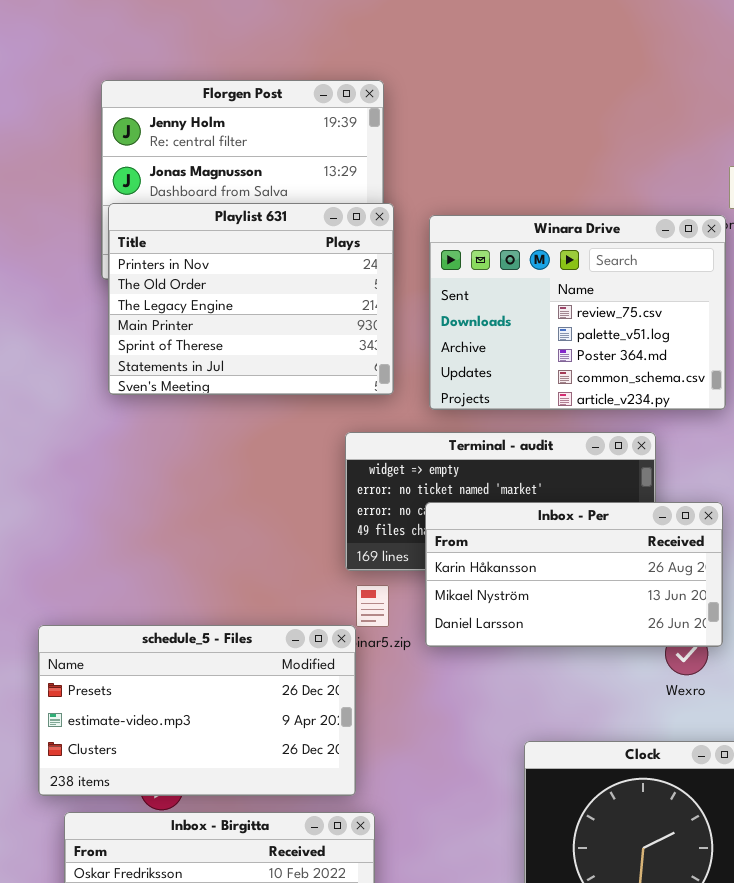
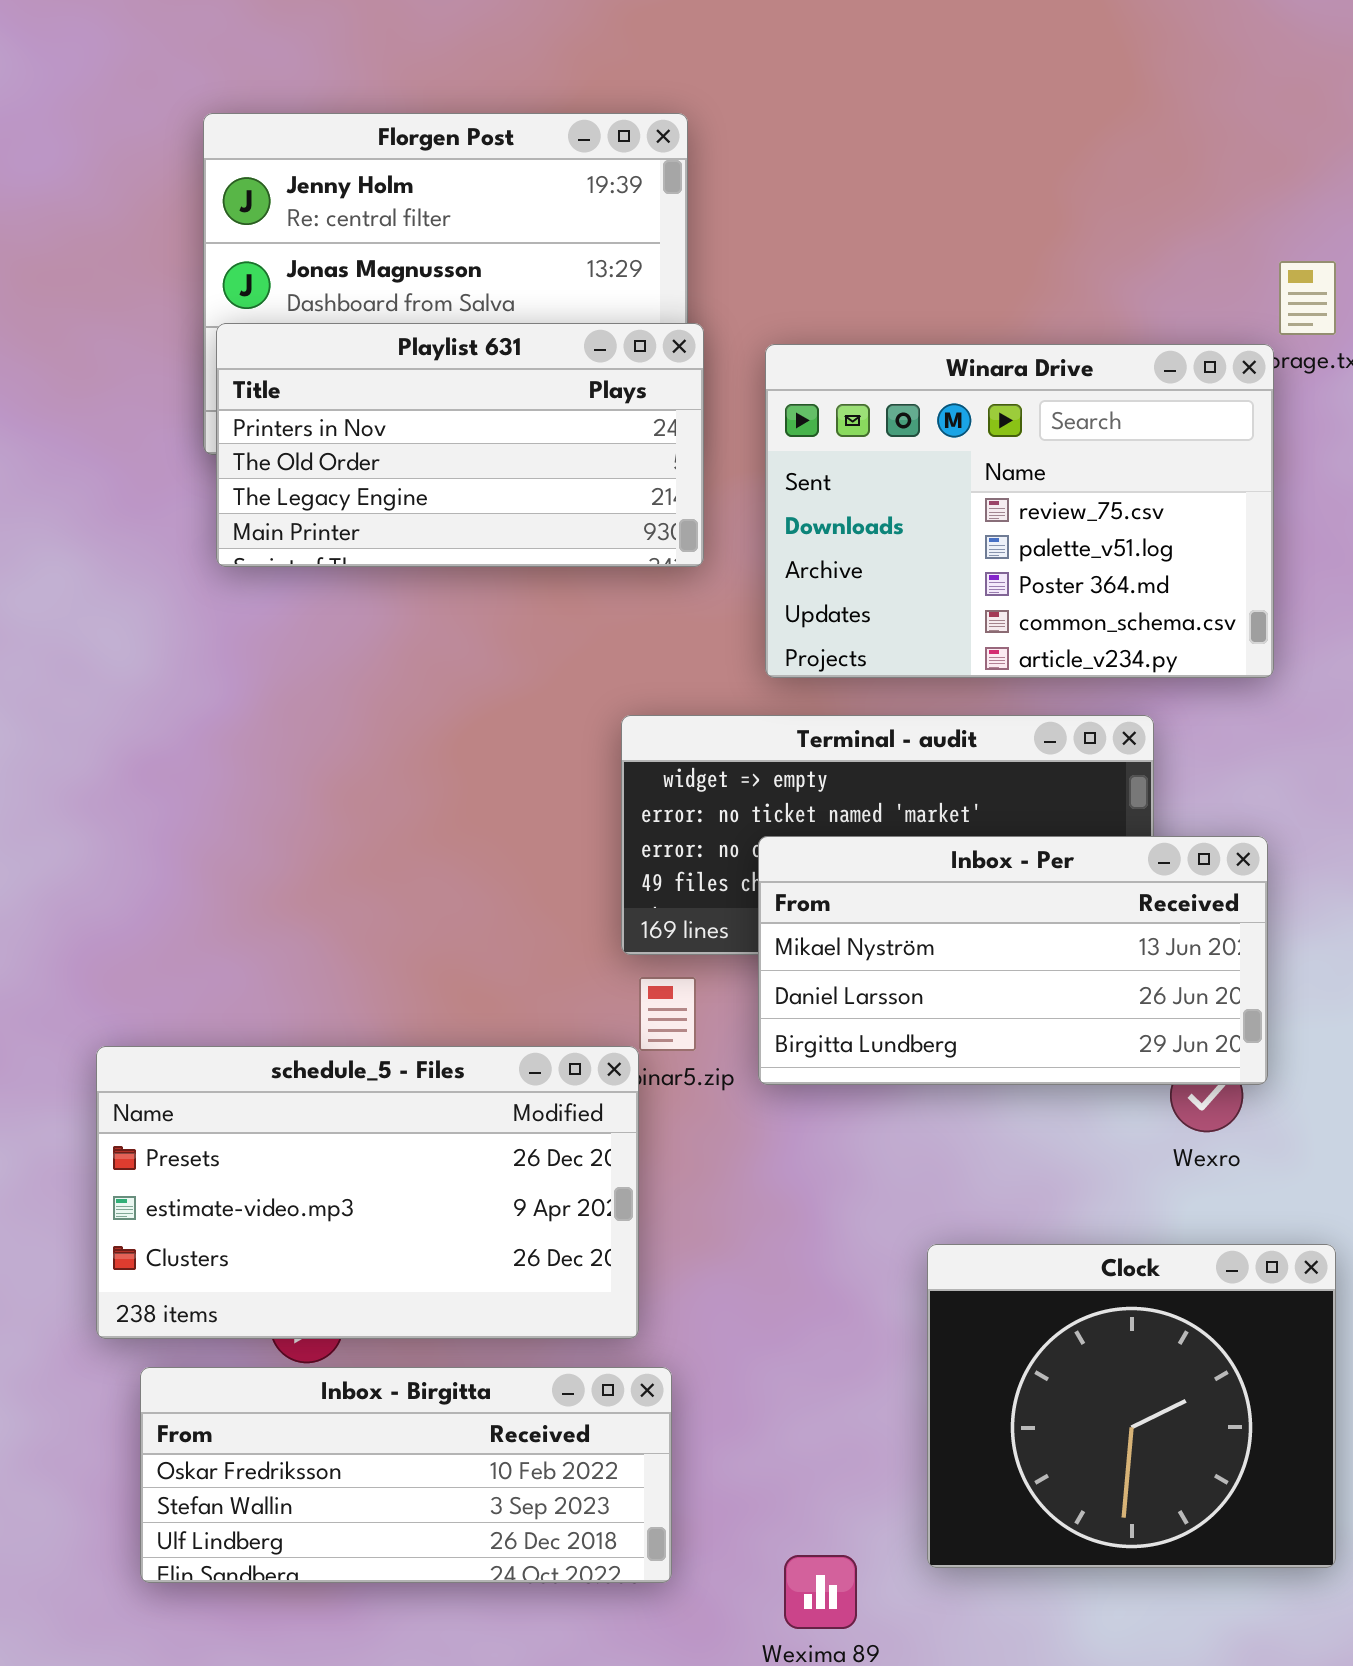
Playlist 631: [108,203,394,395] -> [216,323,704,567], resized
Inbox - Per: [425,502,723,647] -> [758,836,1268,1085], scrolled down 1 row

